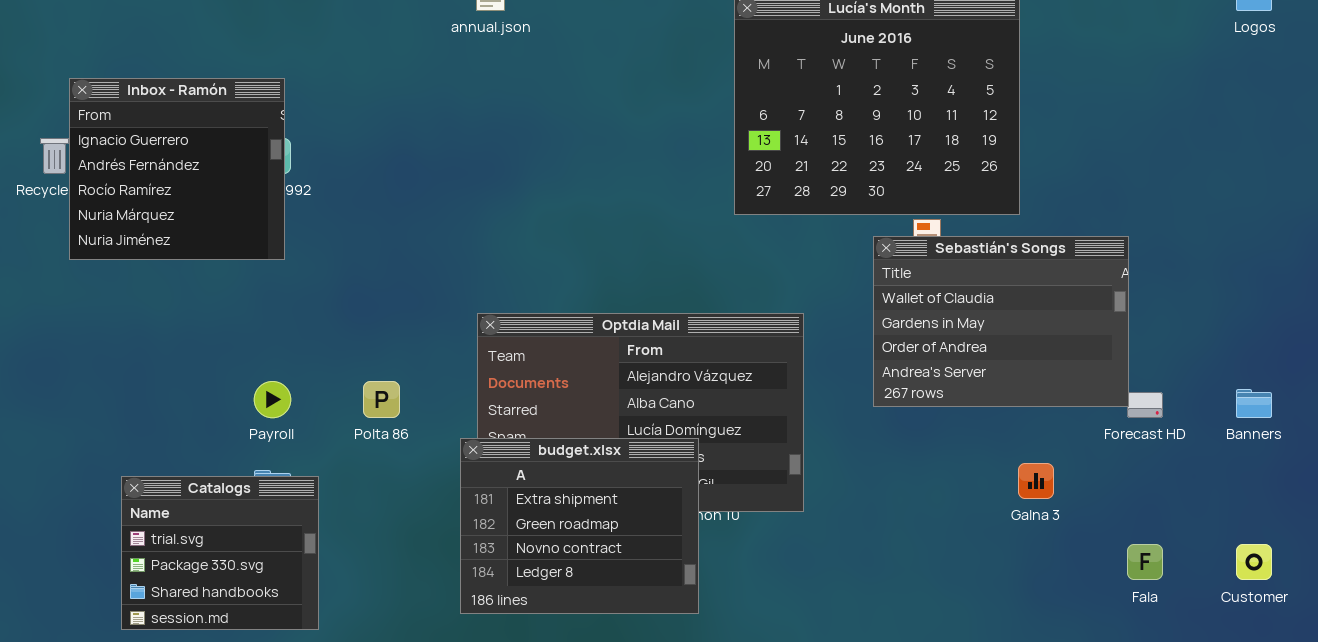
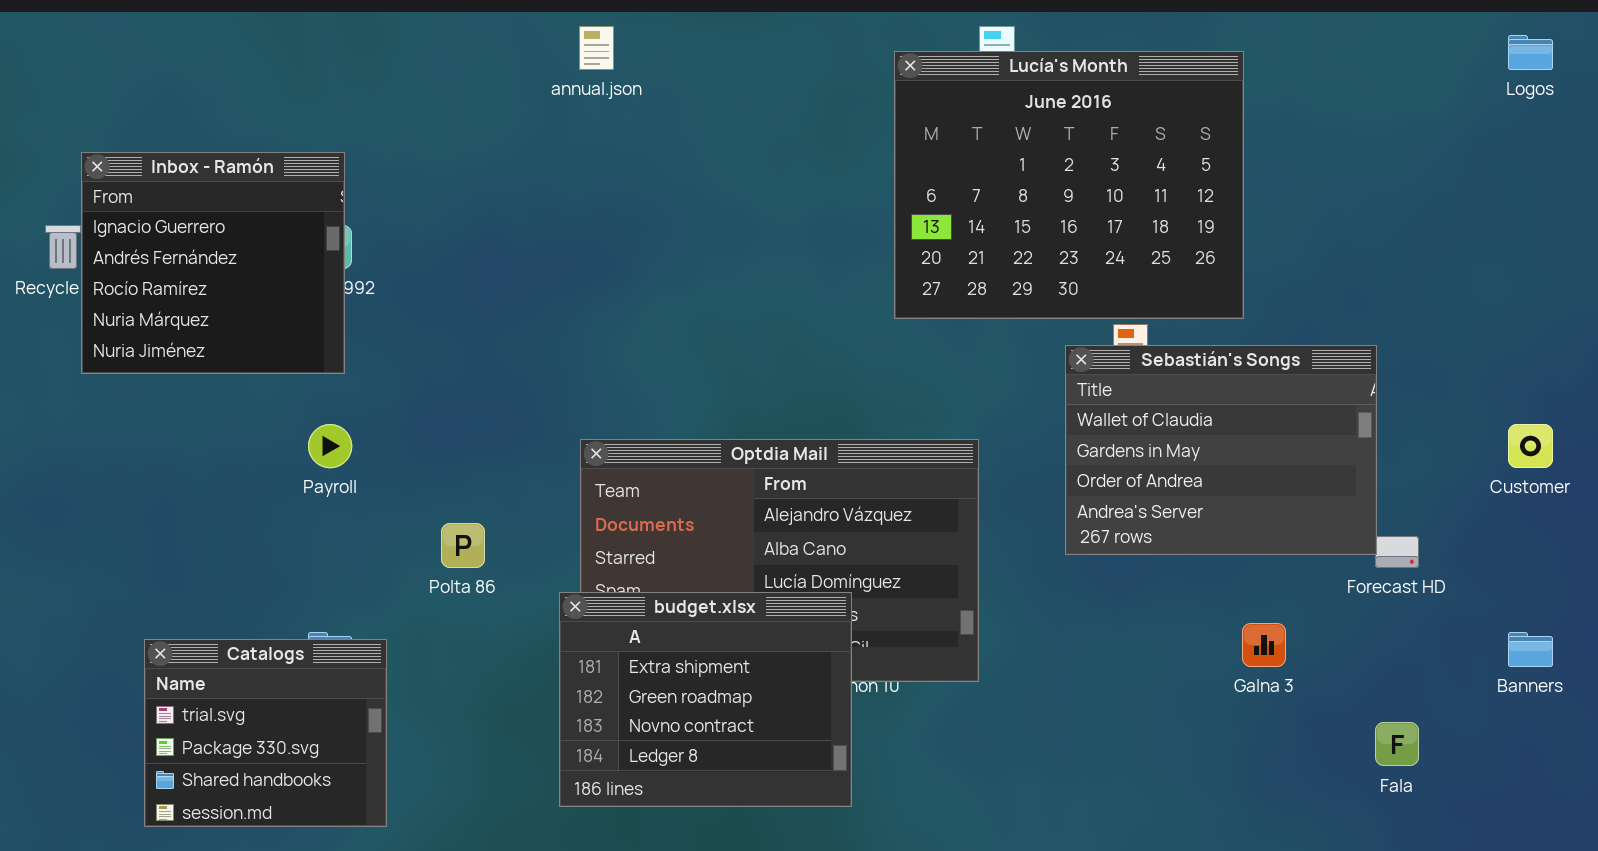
Payroll: [254,381,291,418] -> [308,424,352,468], moved
Banners: [1236,389,1272,418] -> [1508,632,1553,667], moved
Customer: [1236,544,1272,580] -> [1508,424,1553,468], moved

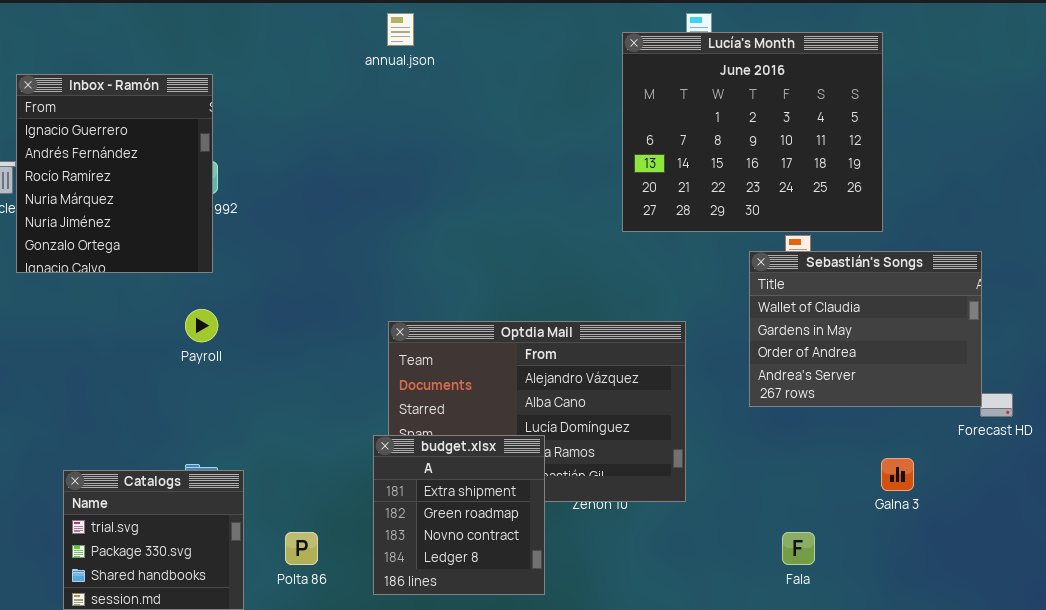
Inbox - Ramón: [81,152,345,374] -> [16,74,213,273], resized
Polta 86: [441,523,485,568] -> [285,532,318,565], moved
budget.xlsx: [559,592,852,807] -> [373,435,545,595], resized
Fala: [1375,722,1419,766] -> [782,532,815,565], moved

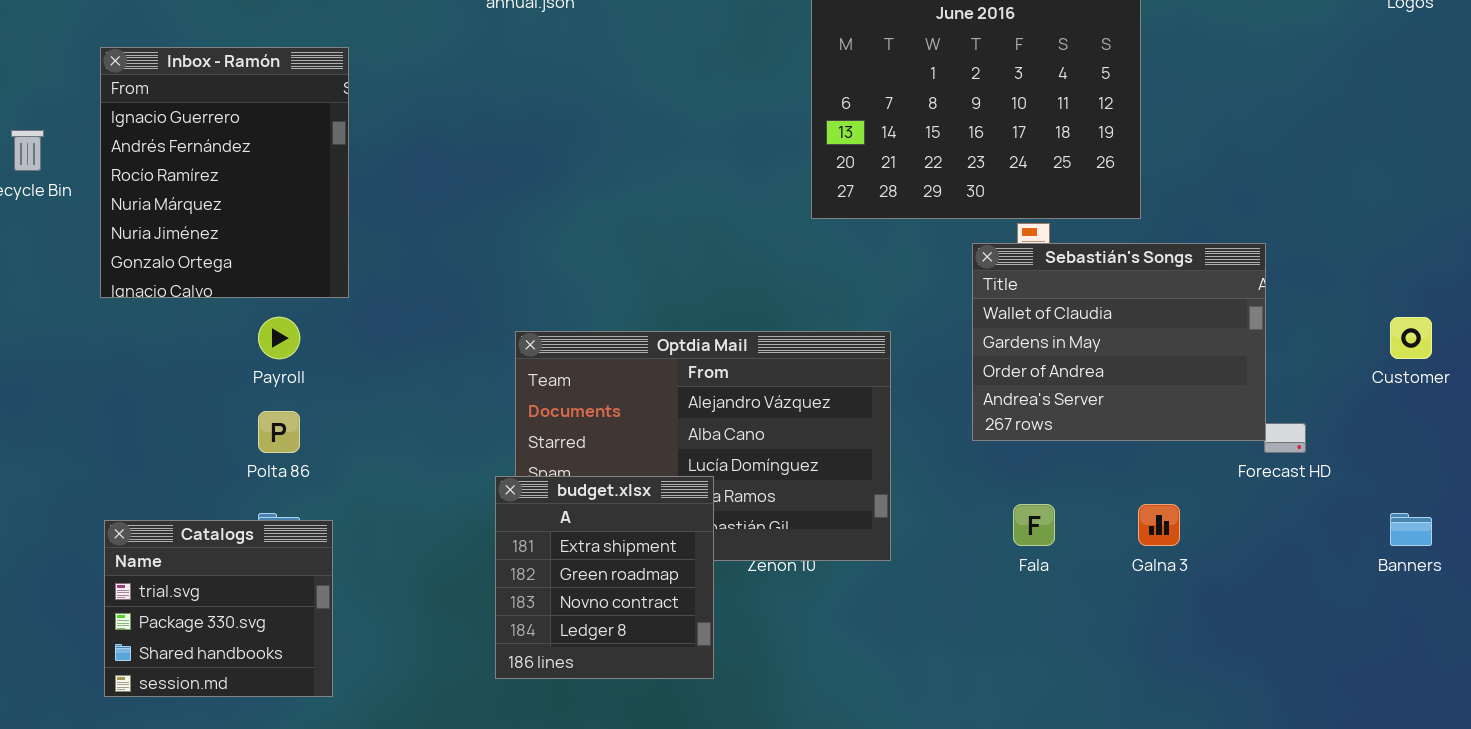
Inbox - Ramón: [16,74,213,273] -> [100,47,349,298], moved
Polta 86: [285,532,318,565] -> [258,411,300,453], moved
Fala: [782,532,815,565] -> [1013,504,1055,546], moved

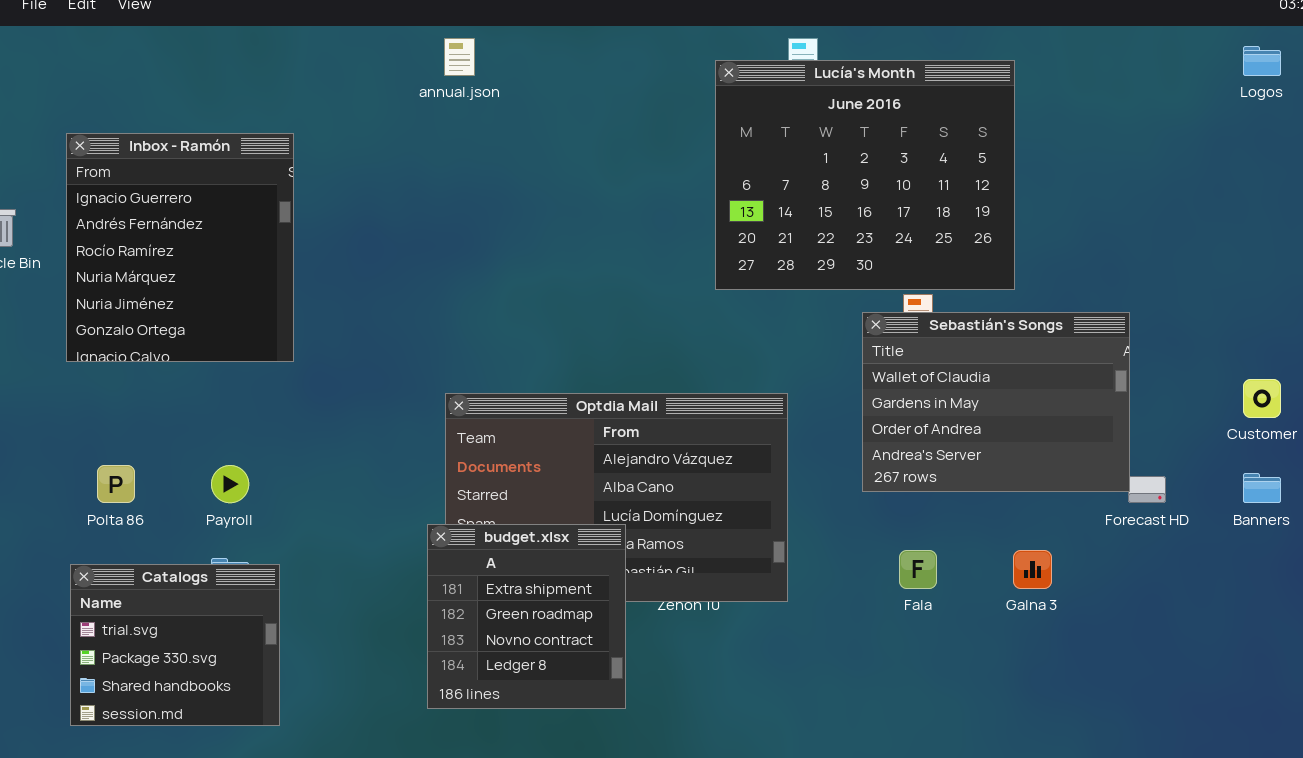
Payroll: [258,317,300,359] -> [211,465,249,503], moved
Polta 86: [258,411,300,453] -> [97,465,135,503], moved
Banners: [1390,513,1432,546] -> [1243,473,1281,503], moved

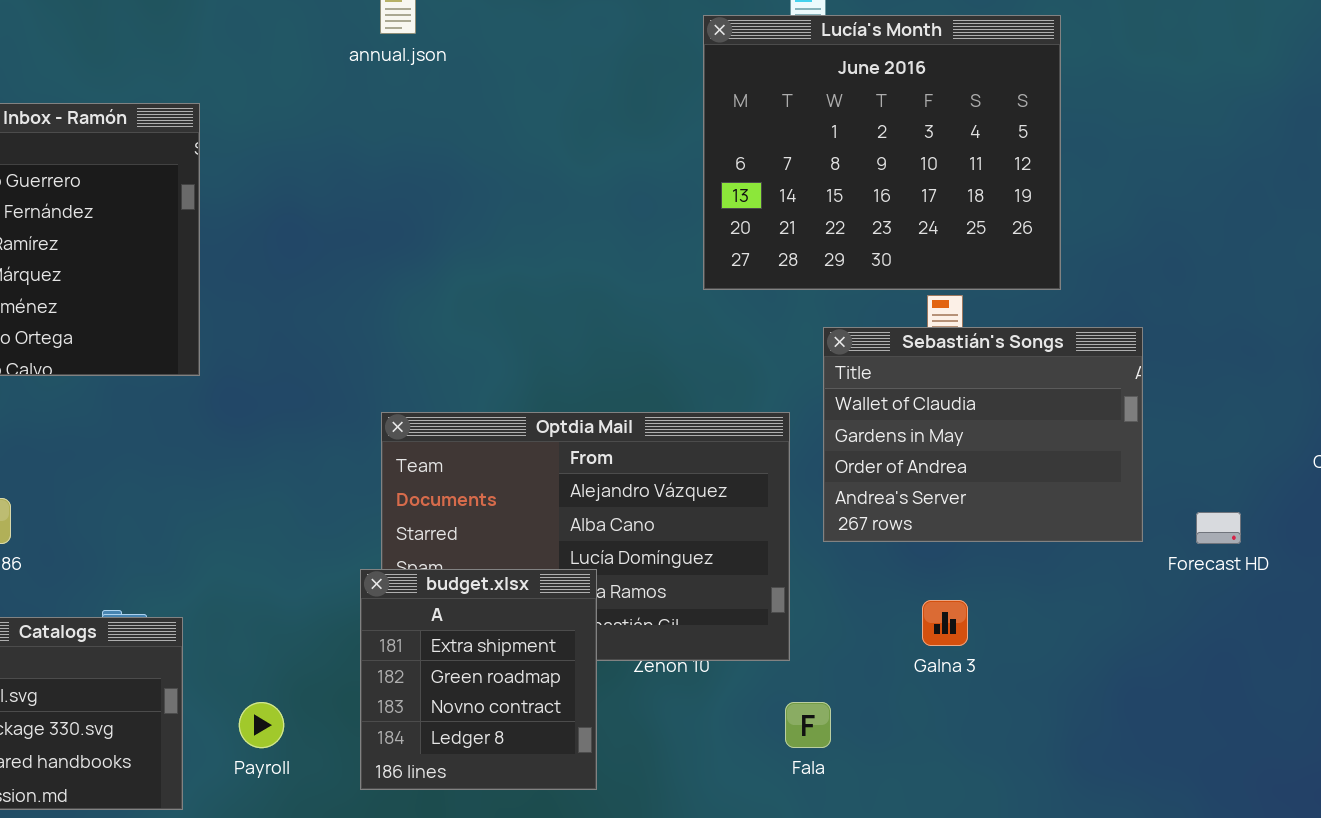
Sebastián's Songs: [862,312,1130,492] -> [823,327,1143,542], moved
Payroll: [211,465,249,503] -> [239,702,284,748], moved
Fala: [899,550,937,589] -> [785,702,831,748], moved
Galna 3: [1013,550,1052,589] -> [922,600,968,646], moved

